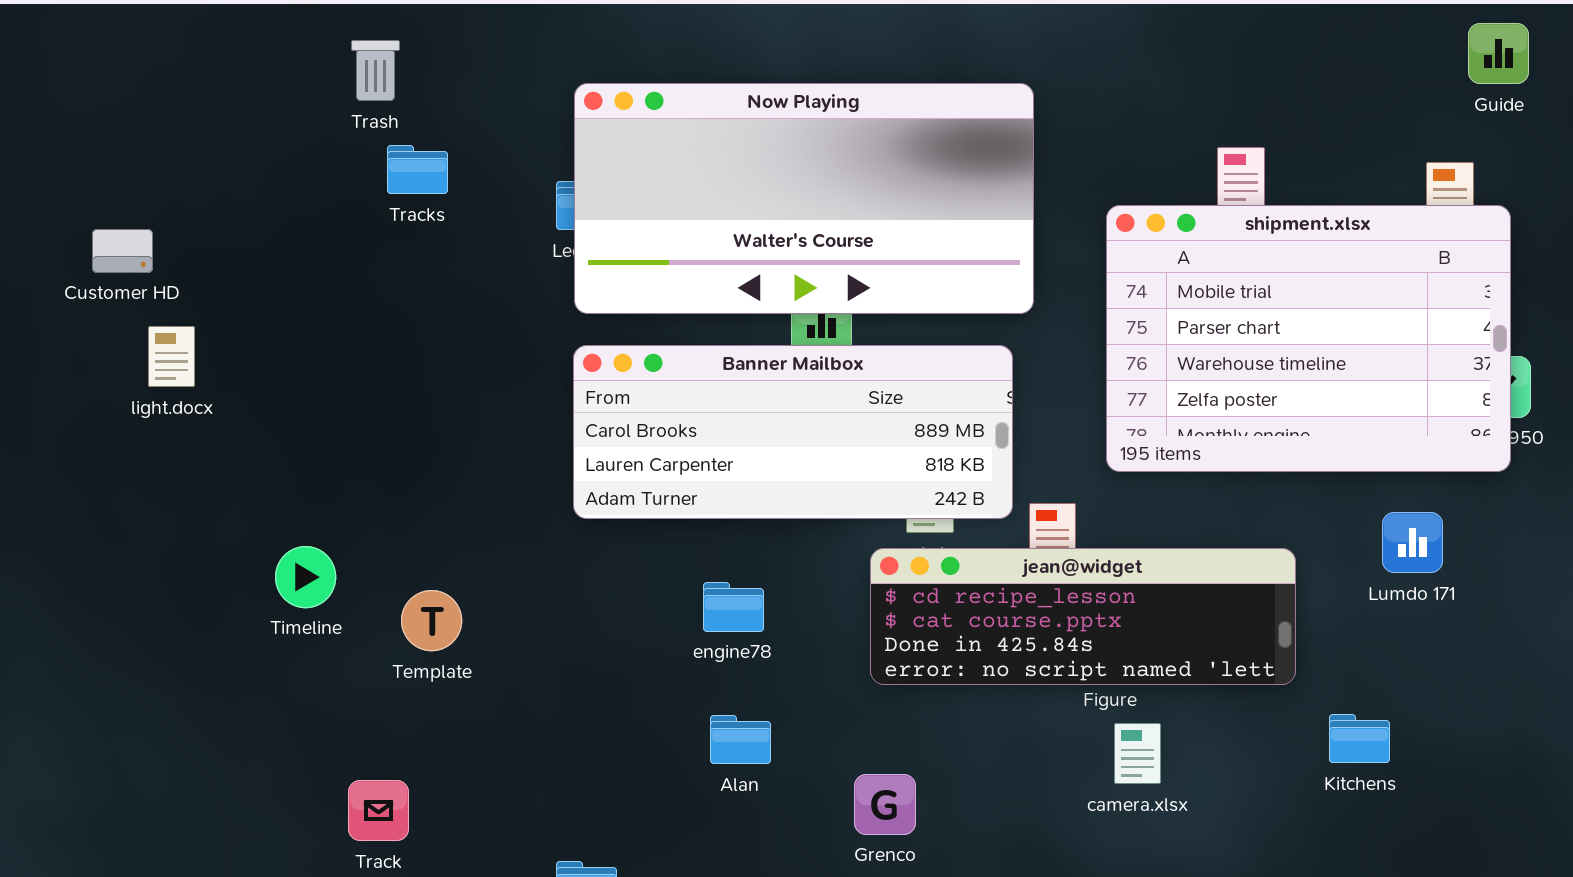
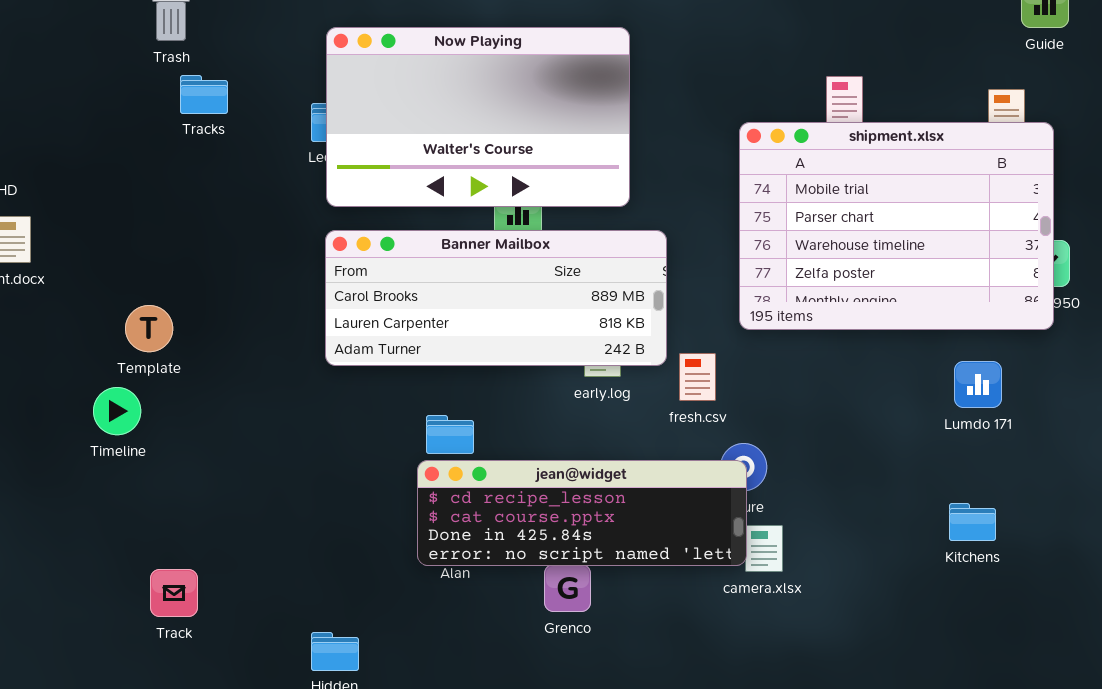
Now Playing: [574,83,1034,314] -> [326,27,630,207], resized
jean@widget: [870,548,1296,685] -> [417,460,747,566], moved
Template: [401,590,462,651] -> [125,305,173,352], moved
Kitchens: [1329,714,1390,763] -> [949,503,996,541], moved

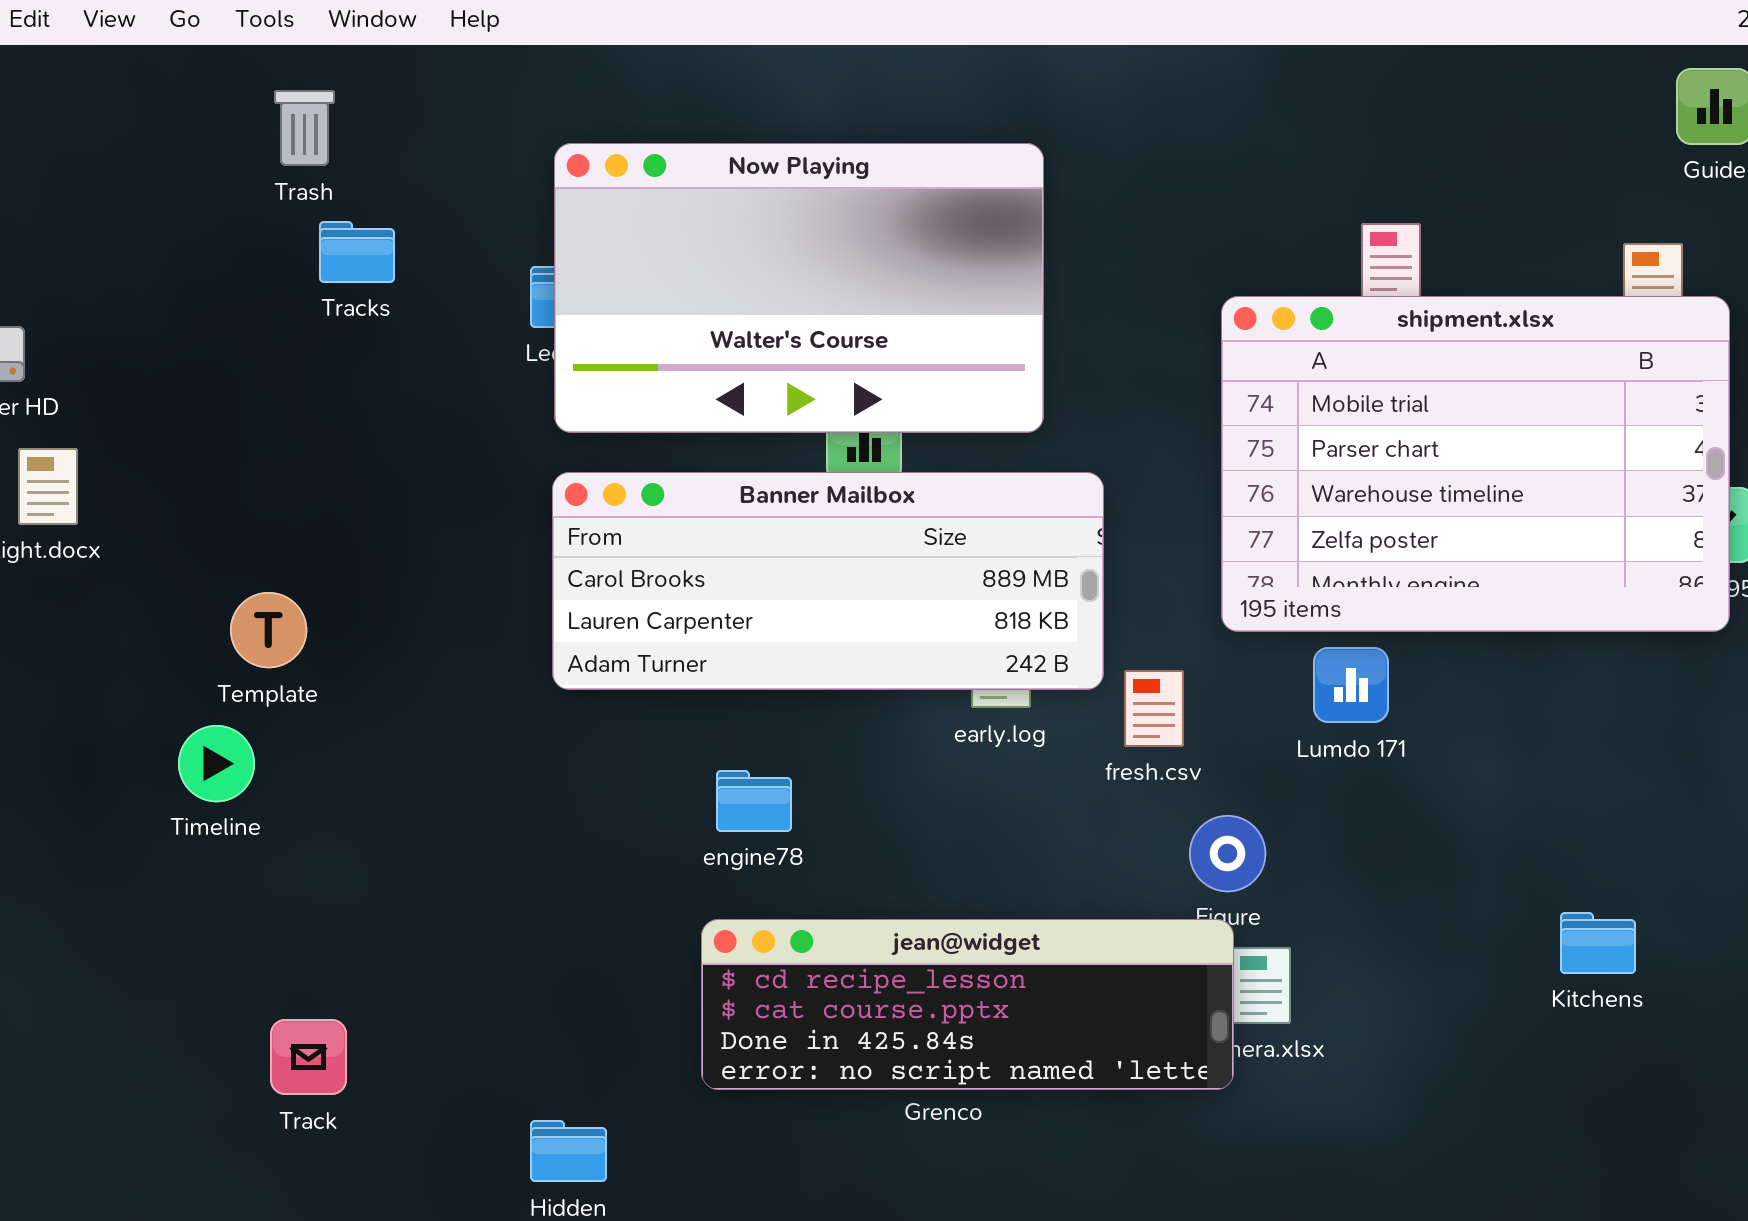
Lumdo 171: [954,361,1002,408] -> [1313,647,1389,723], moved
jean@widget: [417,460,747,566] -> [701,919,1234,1090], moved

